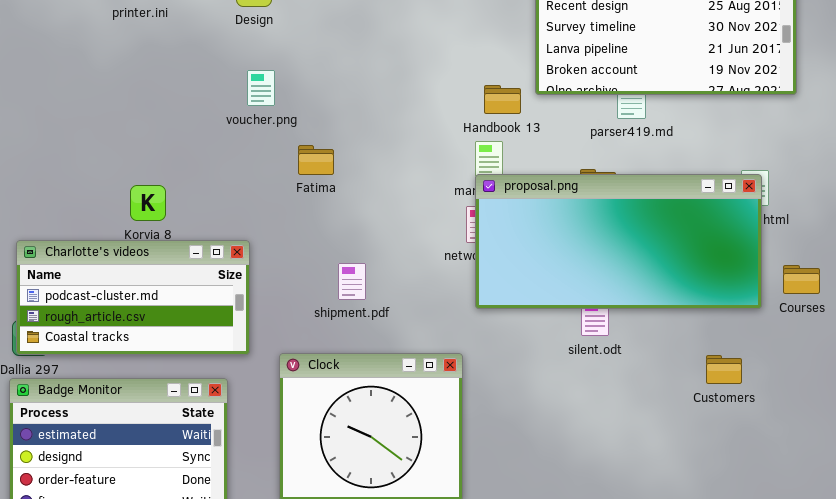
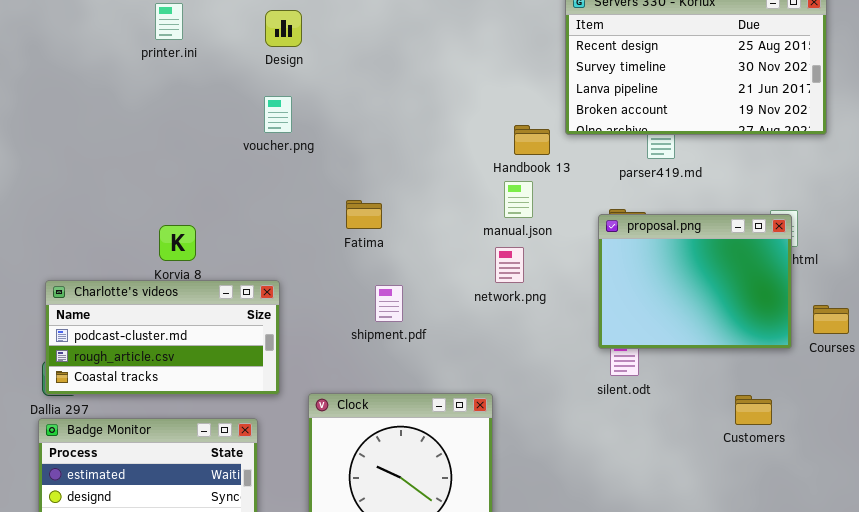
voucher.png: [247,70,275,106] -> [264,96,292,133], moved
Fatima: [298,145,334,175] -> [346,200,382,229], moved
proposal.png: [475,174,762,309] -> [598,214,792,349], resized
shipment.pdf: [338,263,366,300] -> [375,285,403,322], moved

